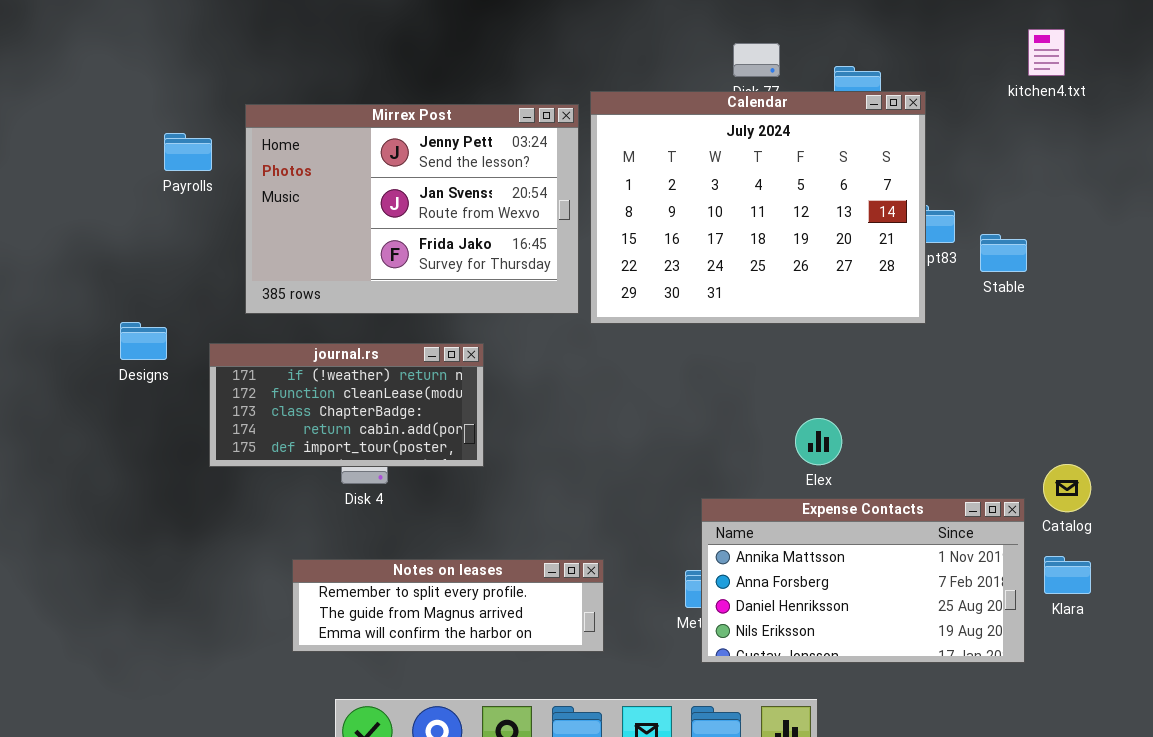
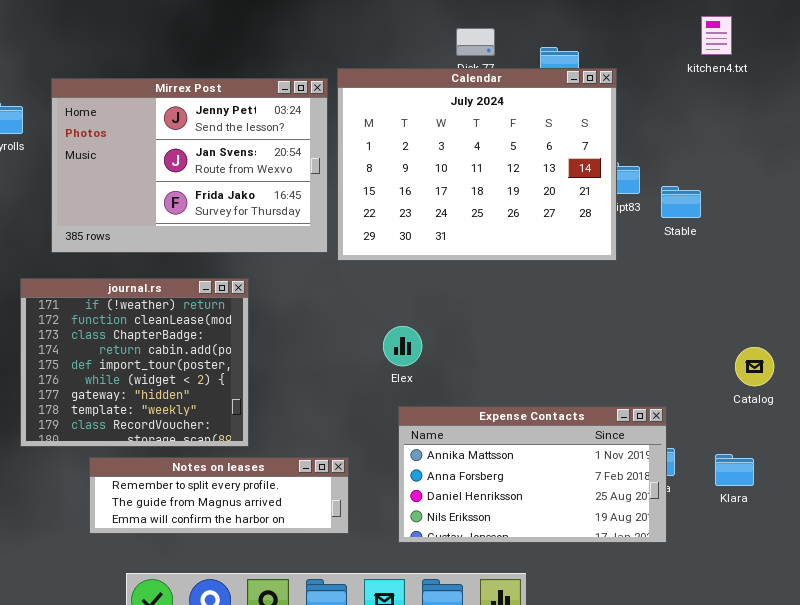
journal.rs: [209,343,484,467] -> [20,278,249,447], resized
Elex: [795,418,842,465] -> [383,326,422,366], moved
Catalog: [1043,464,1091,512] -> [735,347,774,386], moved
Expense Contacts: [701,498,1025,663] -> [398,406,667,543], moved

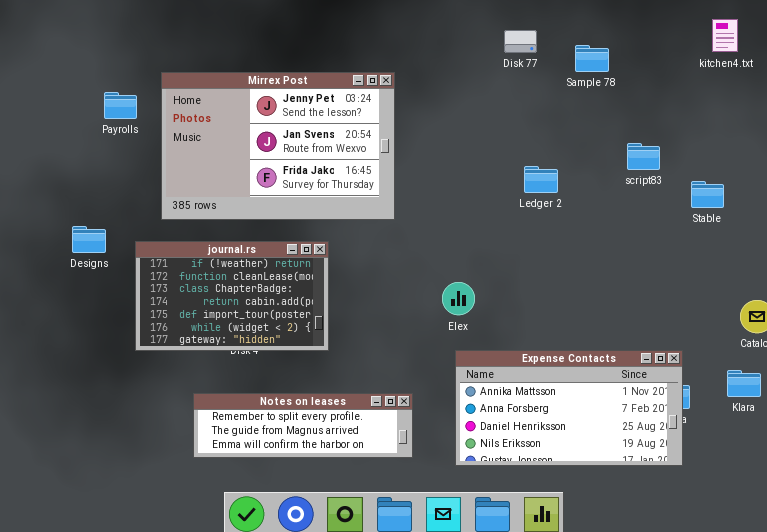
Calendar: [337,68,617,261] -> none, closed
Stable: [661,186,701,218] -> [691,181,724,208], moved
journal.rs: [20,278,249,447] -> [135,241,329,351], resized
Klara: [715,454,754,486] -> [727,370,761,397], moved

